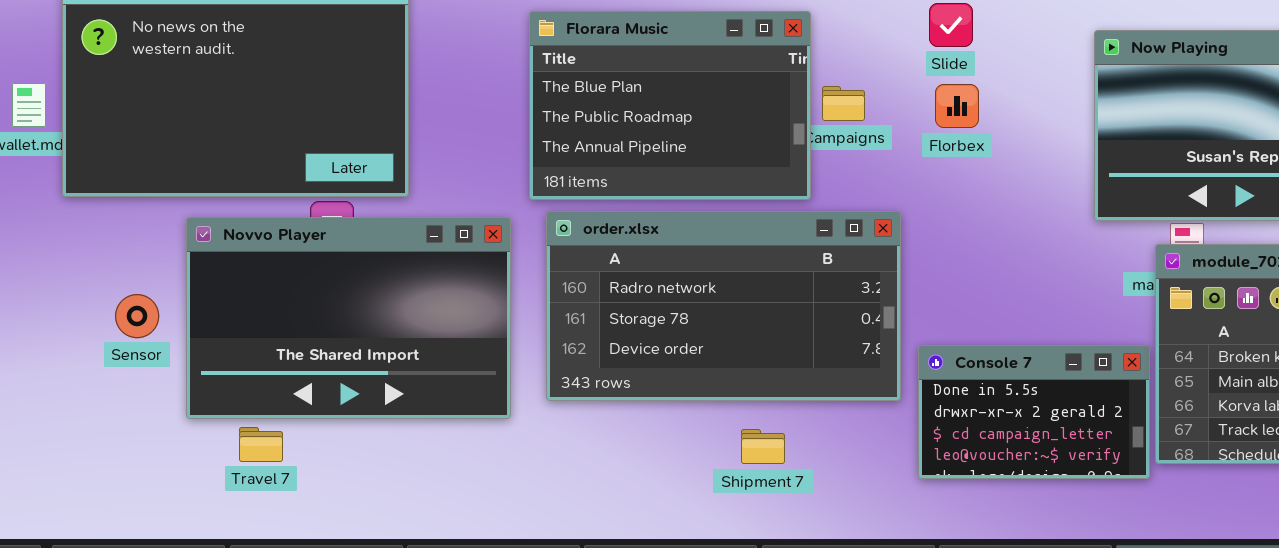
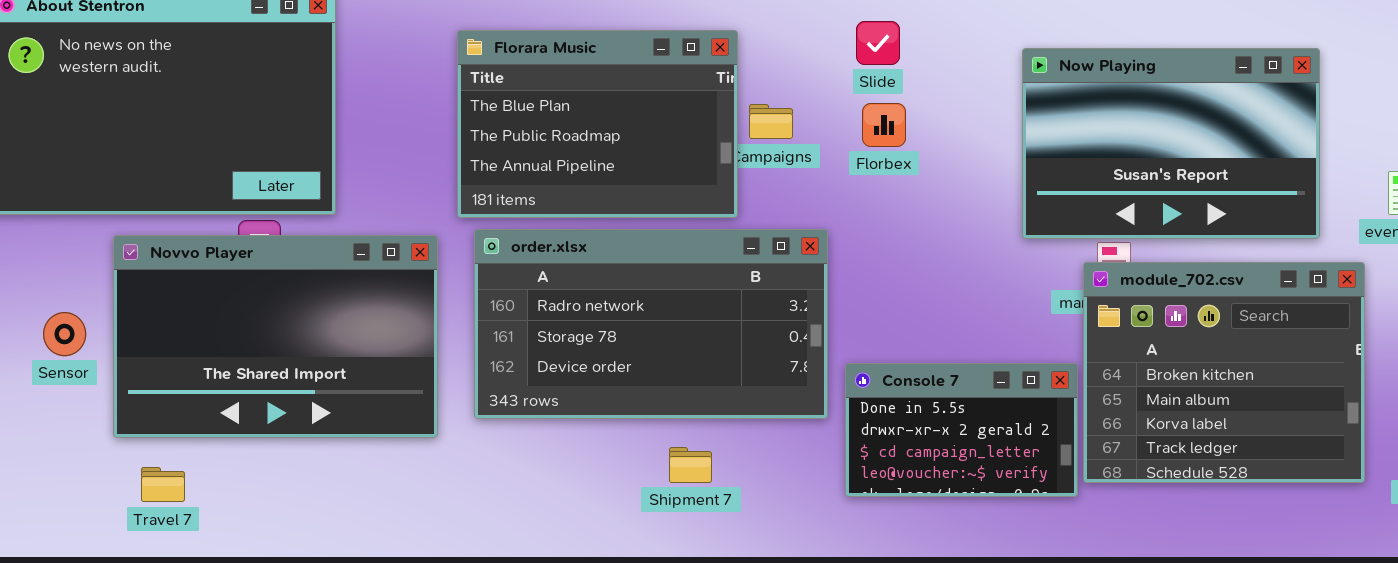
Travel 7: [239,427,283,462] -> [141,467,185,502], moved

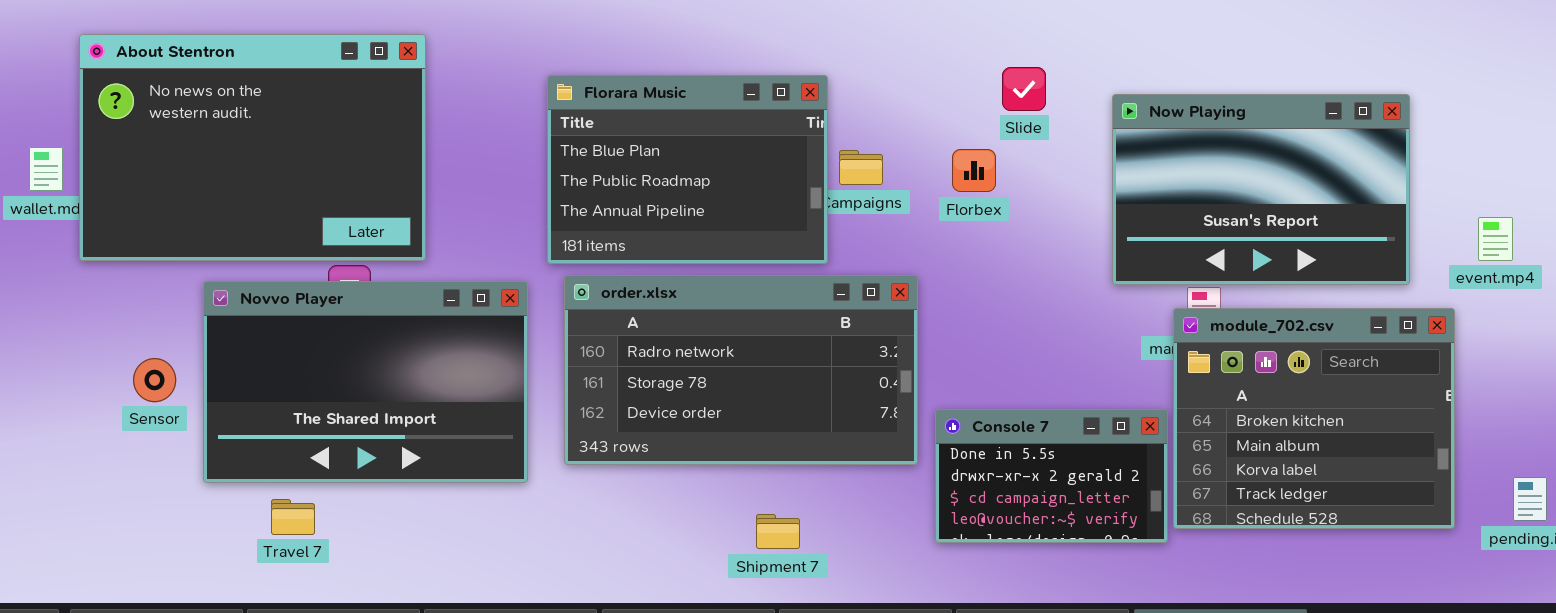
Slide: [856,21,900,65] -> [1002,67,1046,111], moved
Shipment 7: [669,447,712,483] -> [756,514,800,549], moved
Travel 7: [141,467,185,502] -> [271,499,315,535], moved

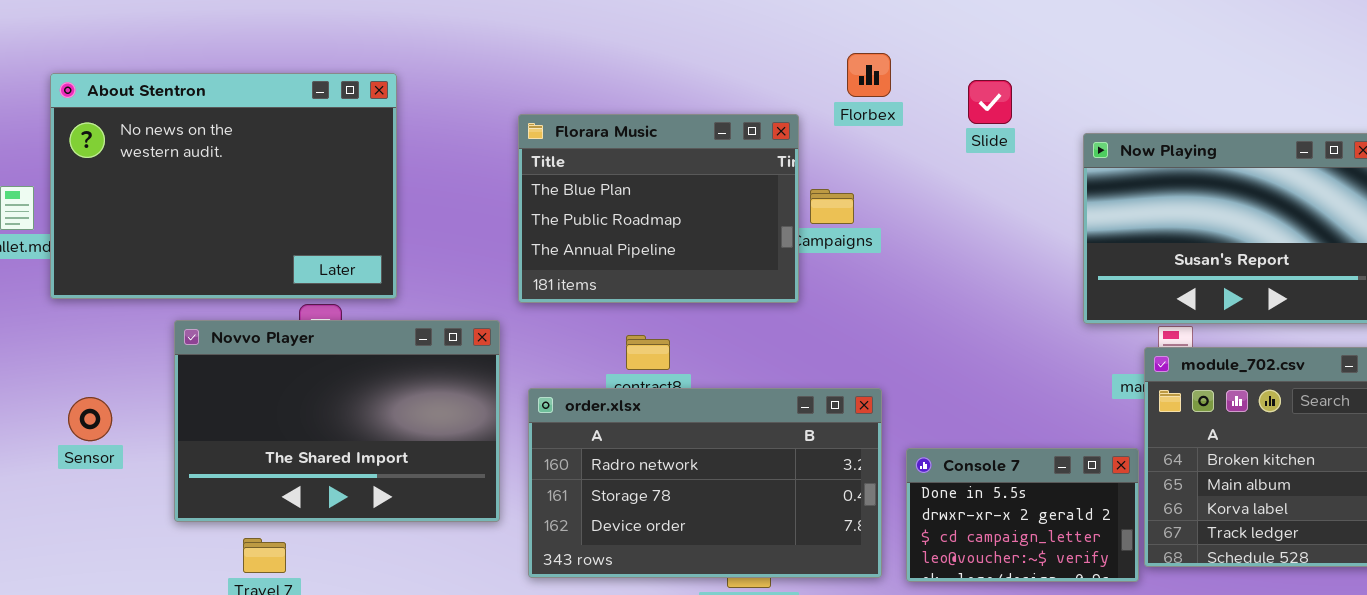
Slide: [1002,67,1046,111] -> [968,80,1012,124], moved
Florbex: [952,149,996,192] -> [847,53,891,97], moved
order.xlsx: [564,275,918,465] -> [528,388,882,578], moved
Sensor: [133,358,176,402] -> [68,397,112,441], moved

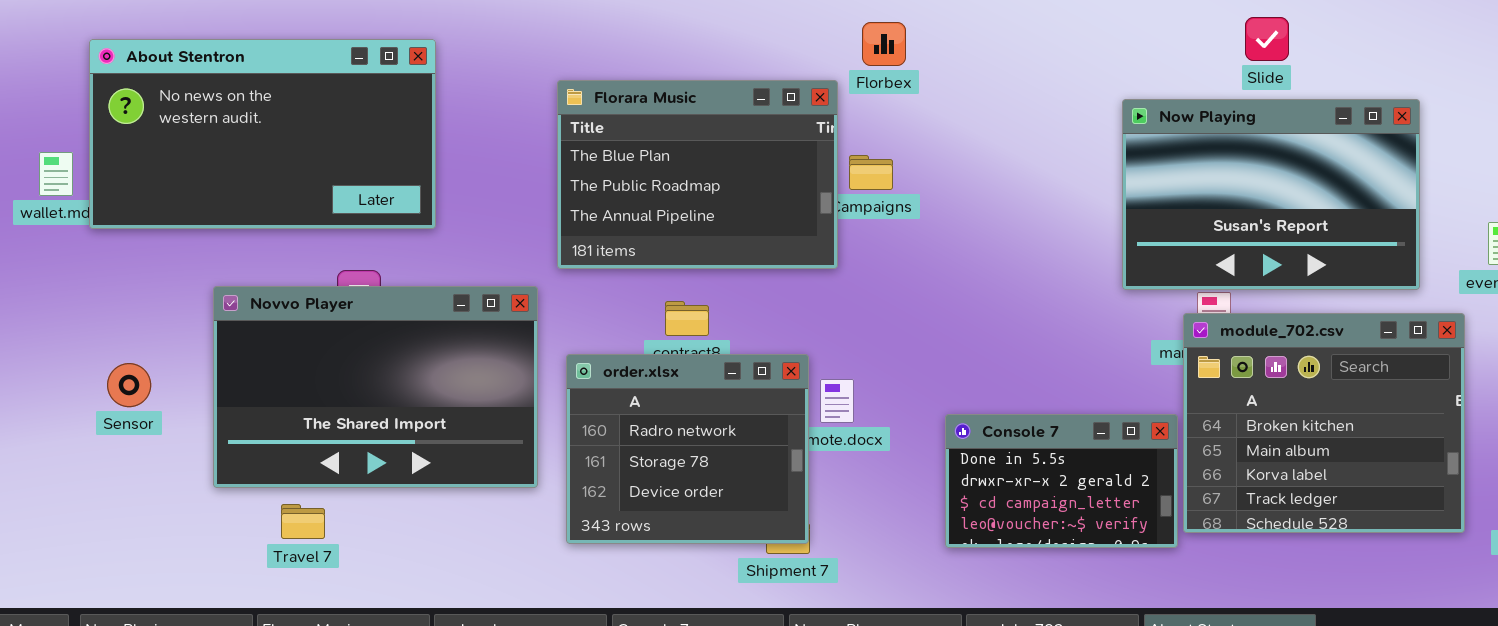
Florbex: [847,53,891,97] -> [862,22,906,66], moved
About Stentron: [50,73,397,299] -> [89,39,436,229], resized
Slide: [968,80,1012,124] -> [1245,17,1289,61], moved
order.xlsx: [528,388,882,578] -> [566,354,809,544], resized

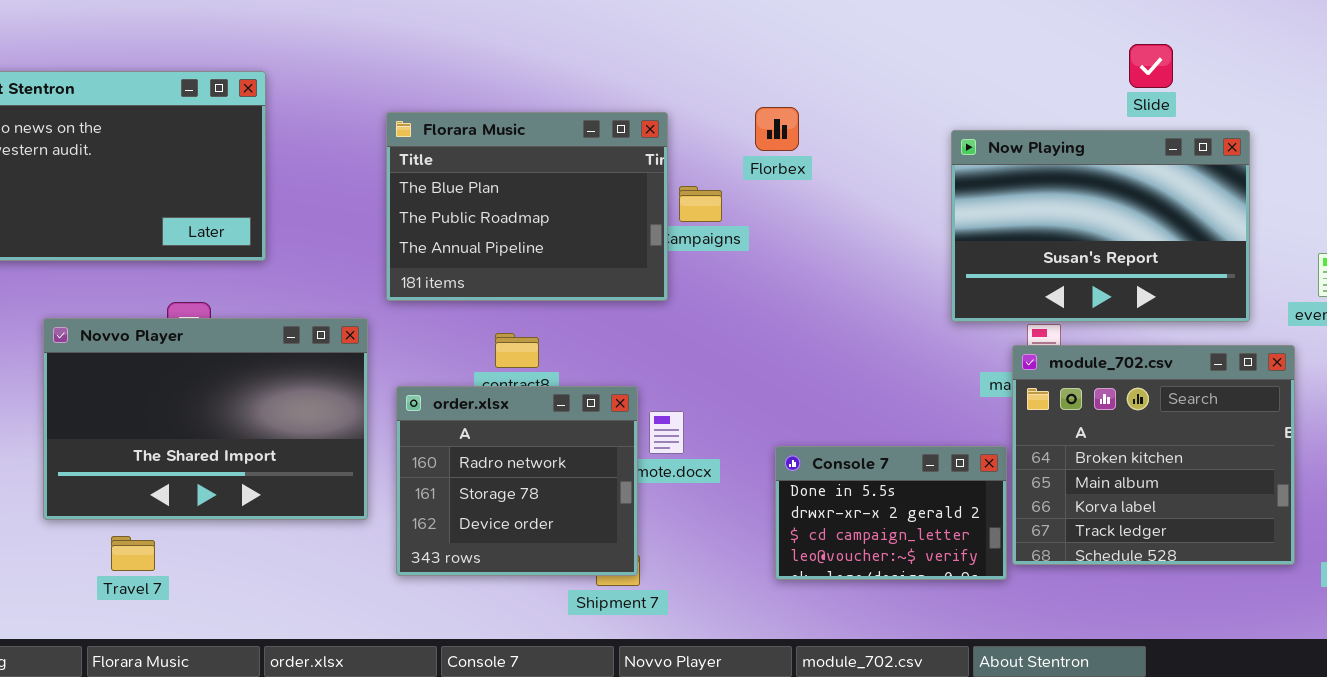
Slide: [1245,17,1289,61] -> [1129,44,1173,88], moved
Florbex: [862,22,906,66] -> [755,107,799,151], moved

